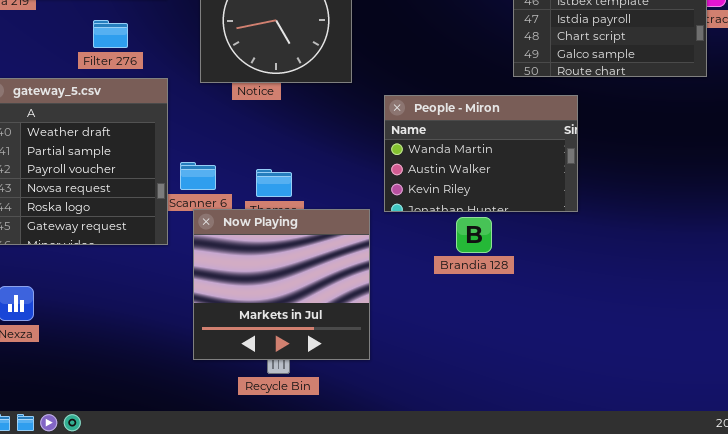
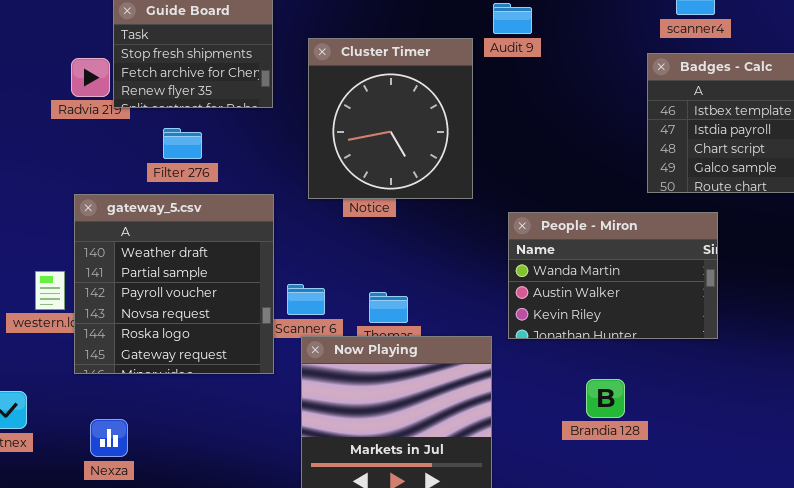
Filter 276: [93,20,128,48] -> [163,128,202,159], moved
Brandia 128: [456,217,492,253] -> [586,379,625,418], moved

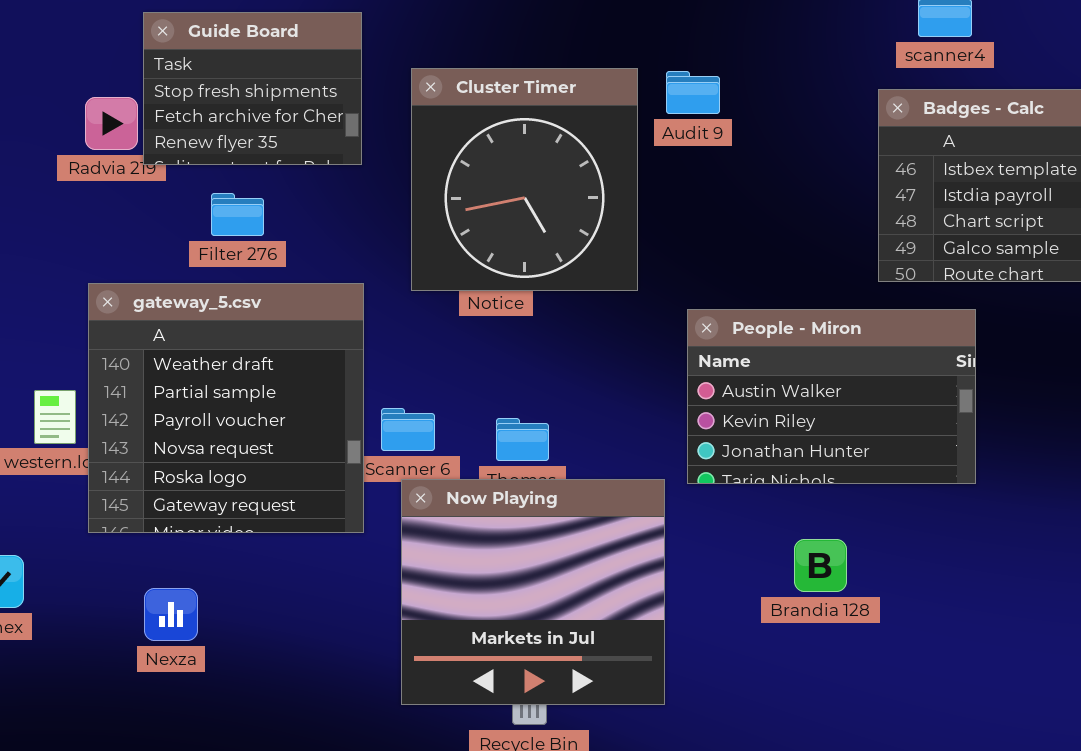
Audit 9: [493,3,532,34] -> [666,71,720,114], moved
People - Miron: [508,212,718,339] -> [687,309,976,484], scrolled down 1 row
Nexza: [90,419,128,457] -> [144,588,198,641], moved

